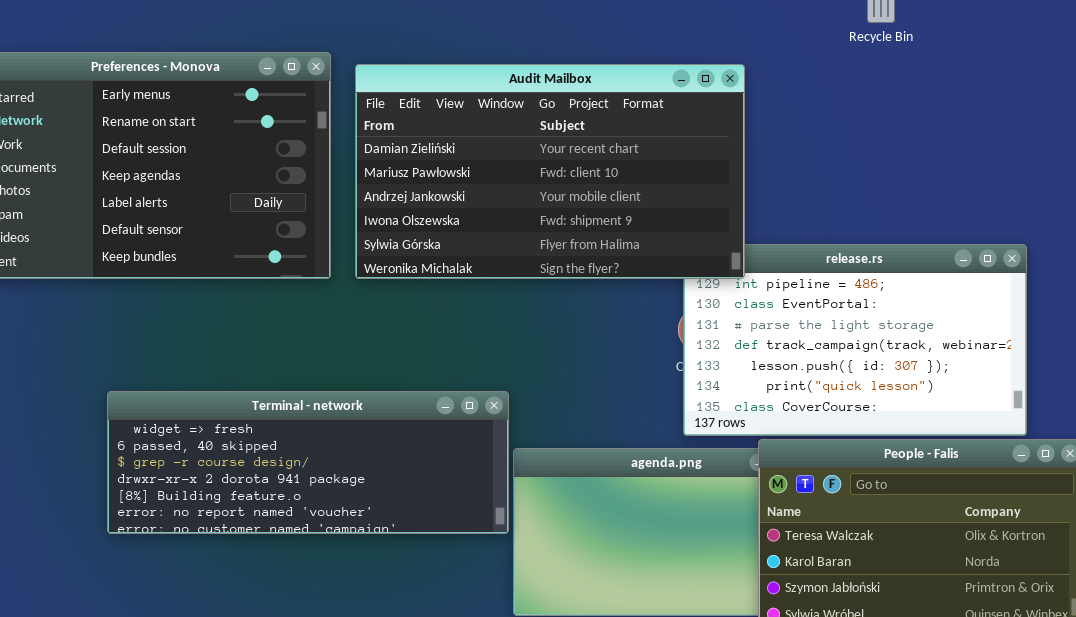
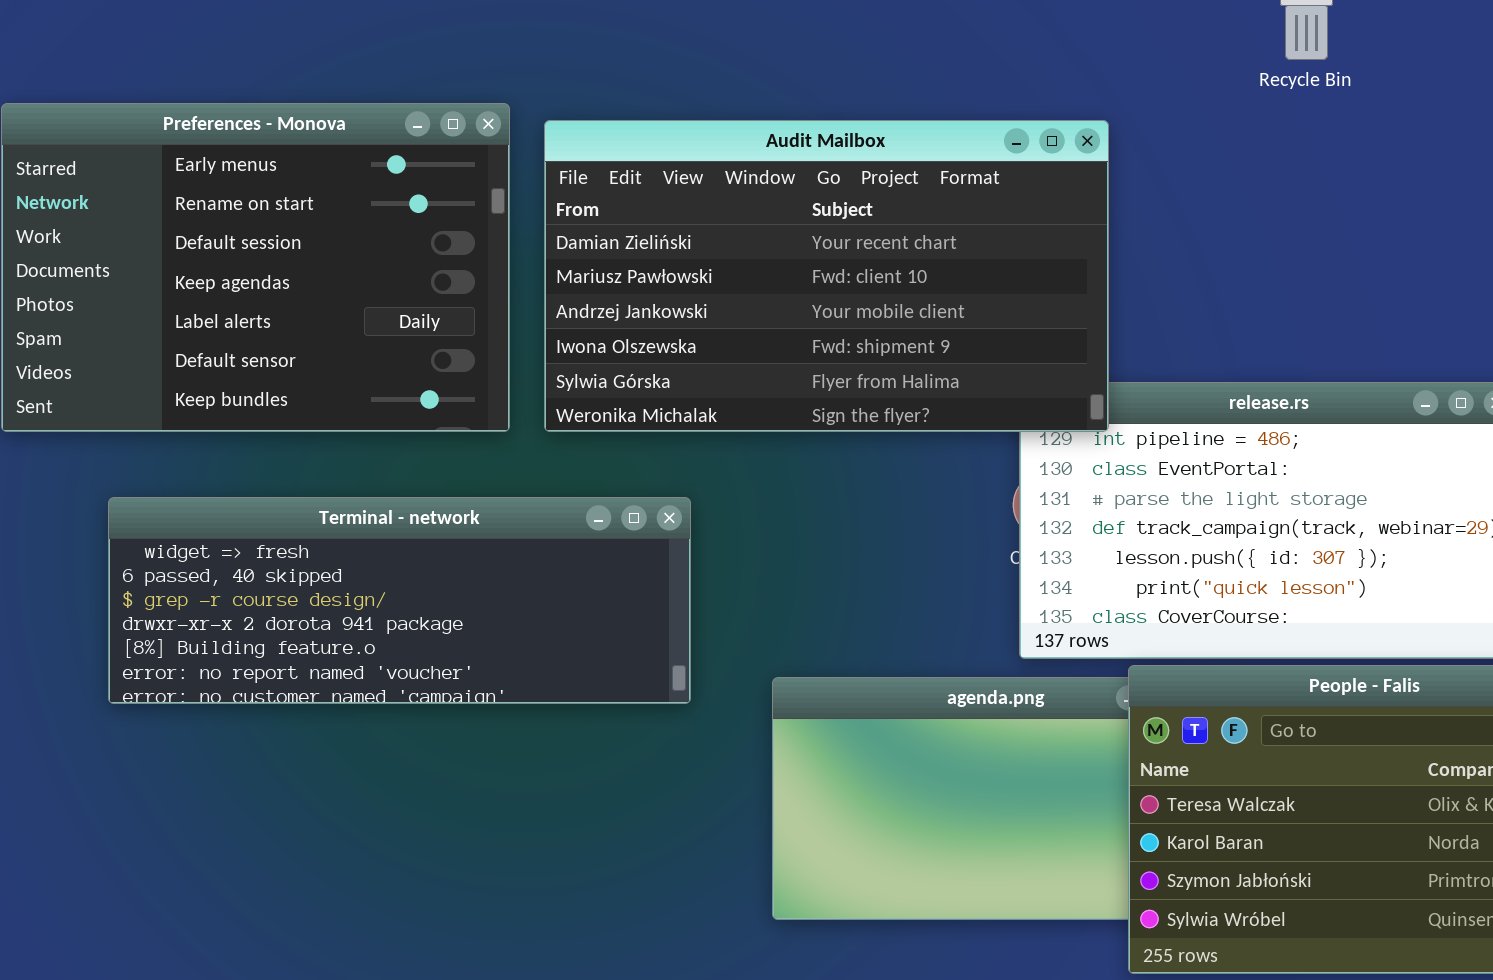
Terminal - network: [107,391,509,534] -> [108,497,691,704], moved

